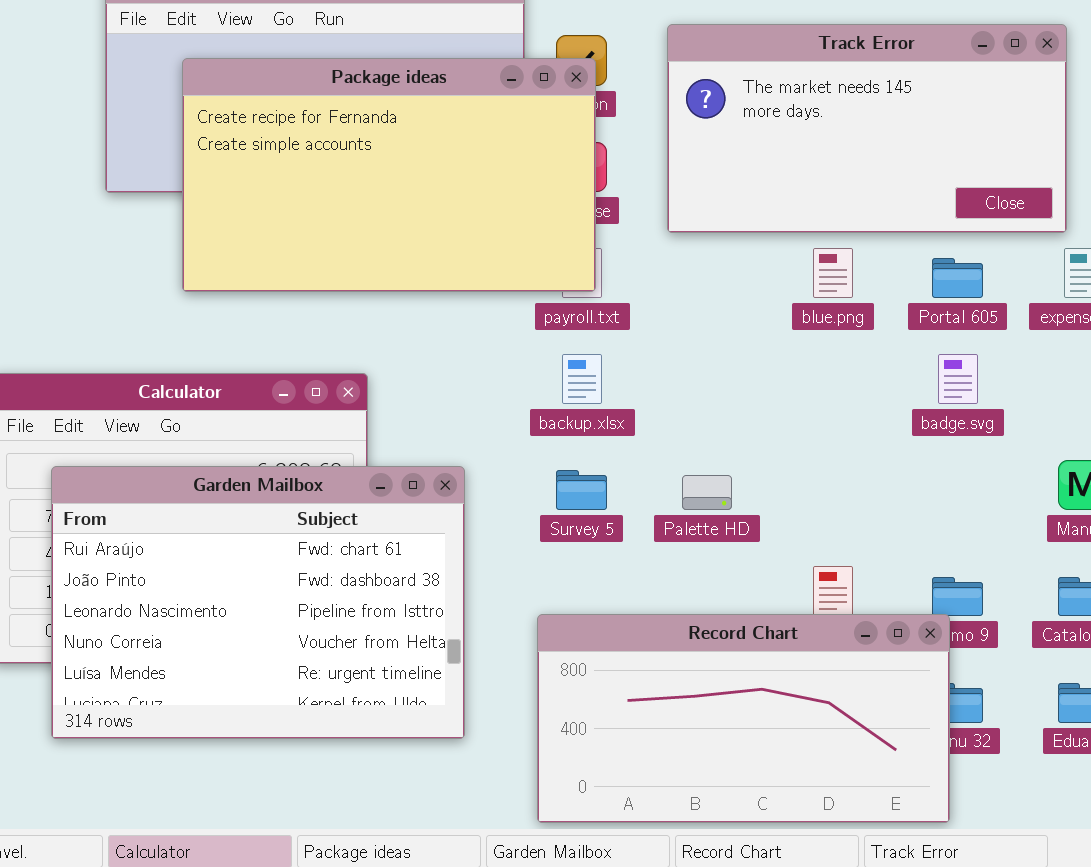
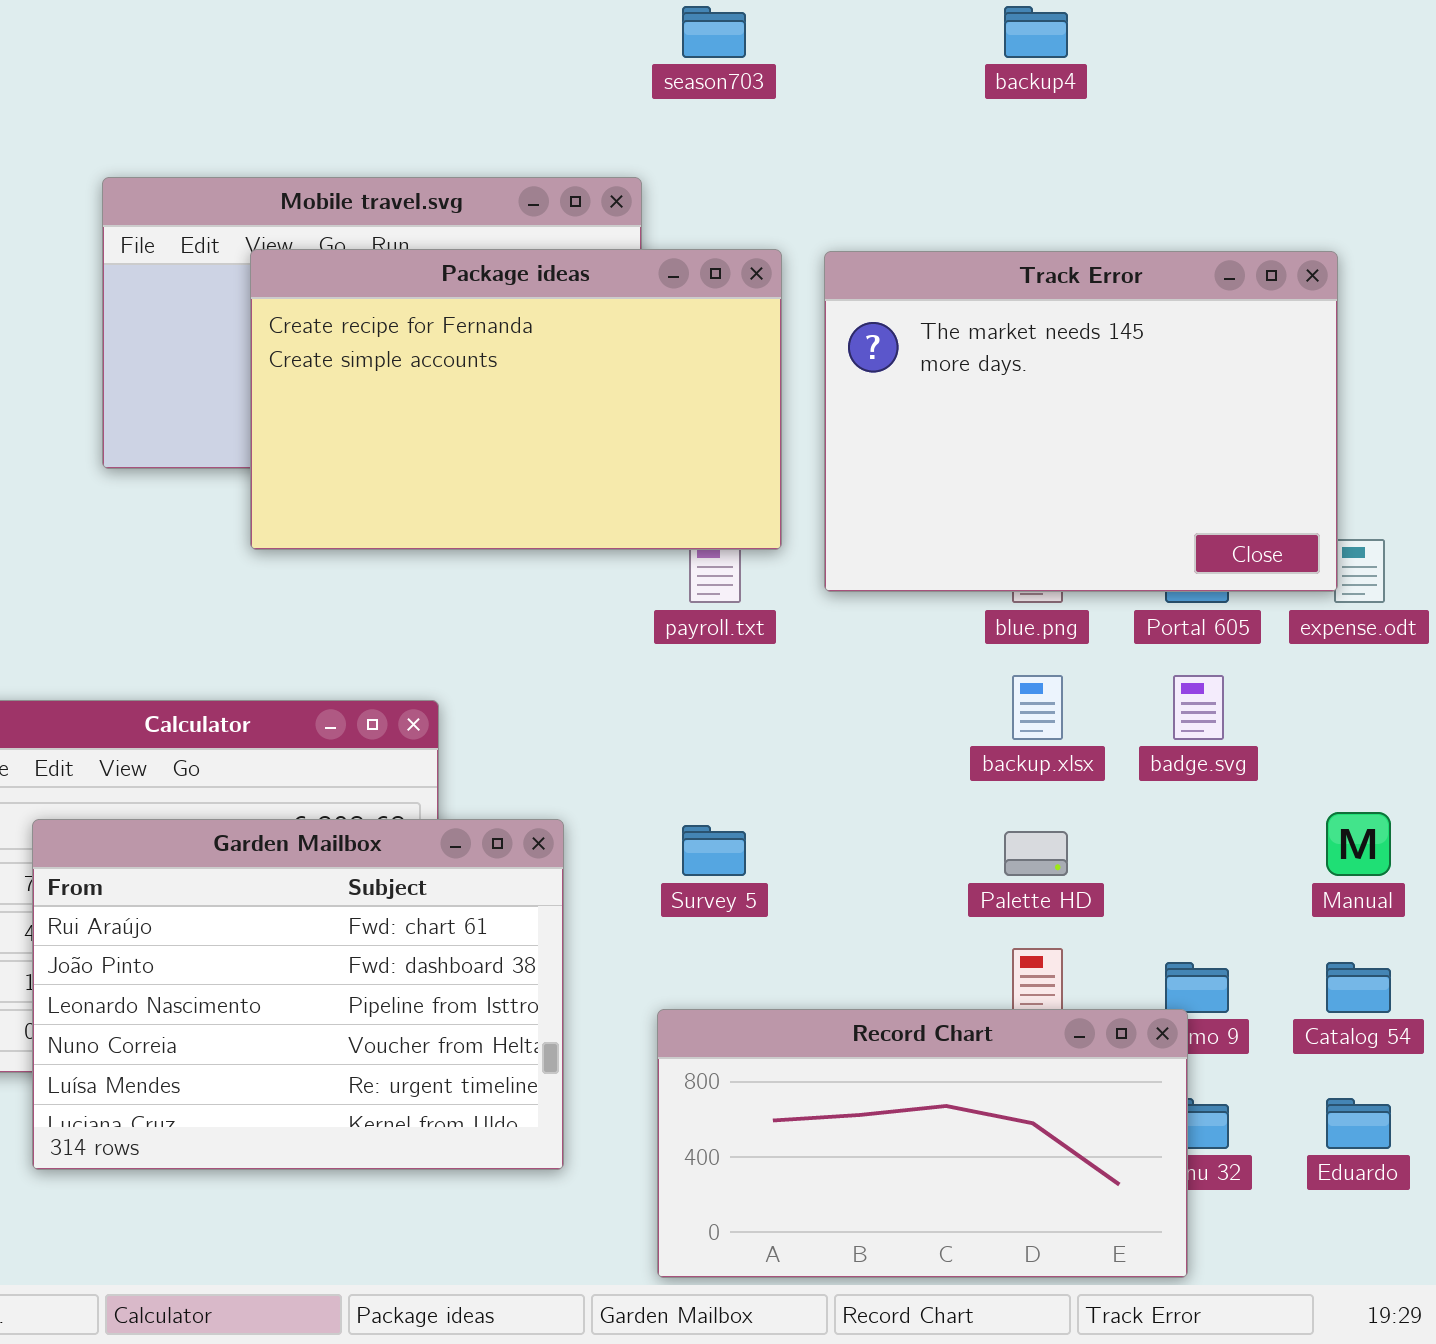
Track Error: [667,24,1067,233] -> [824,251,1338,592], resized
Package ideas: [182,58,596,292] -> [250,249,782,550], moved
backup.xlsx: [562,354,602,404] -> [1012,675,1063,740], moved
Palette HD: [682,475,732,510] -> [1004,831,1068,876], moved

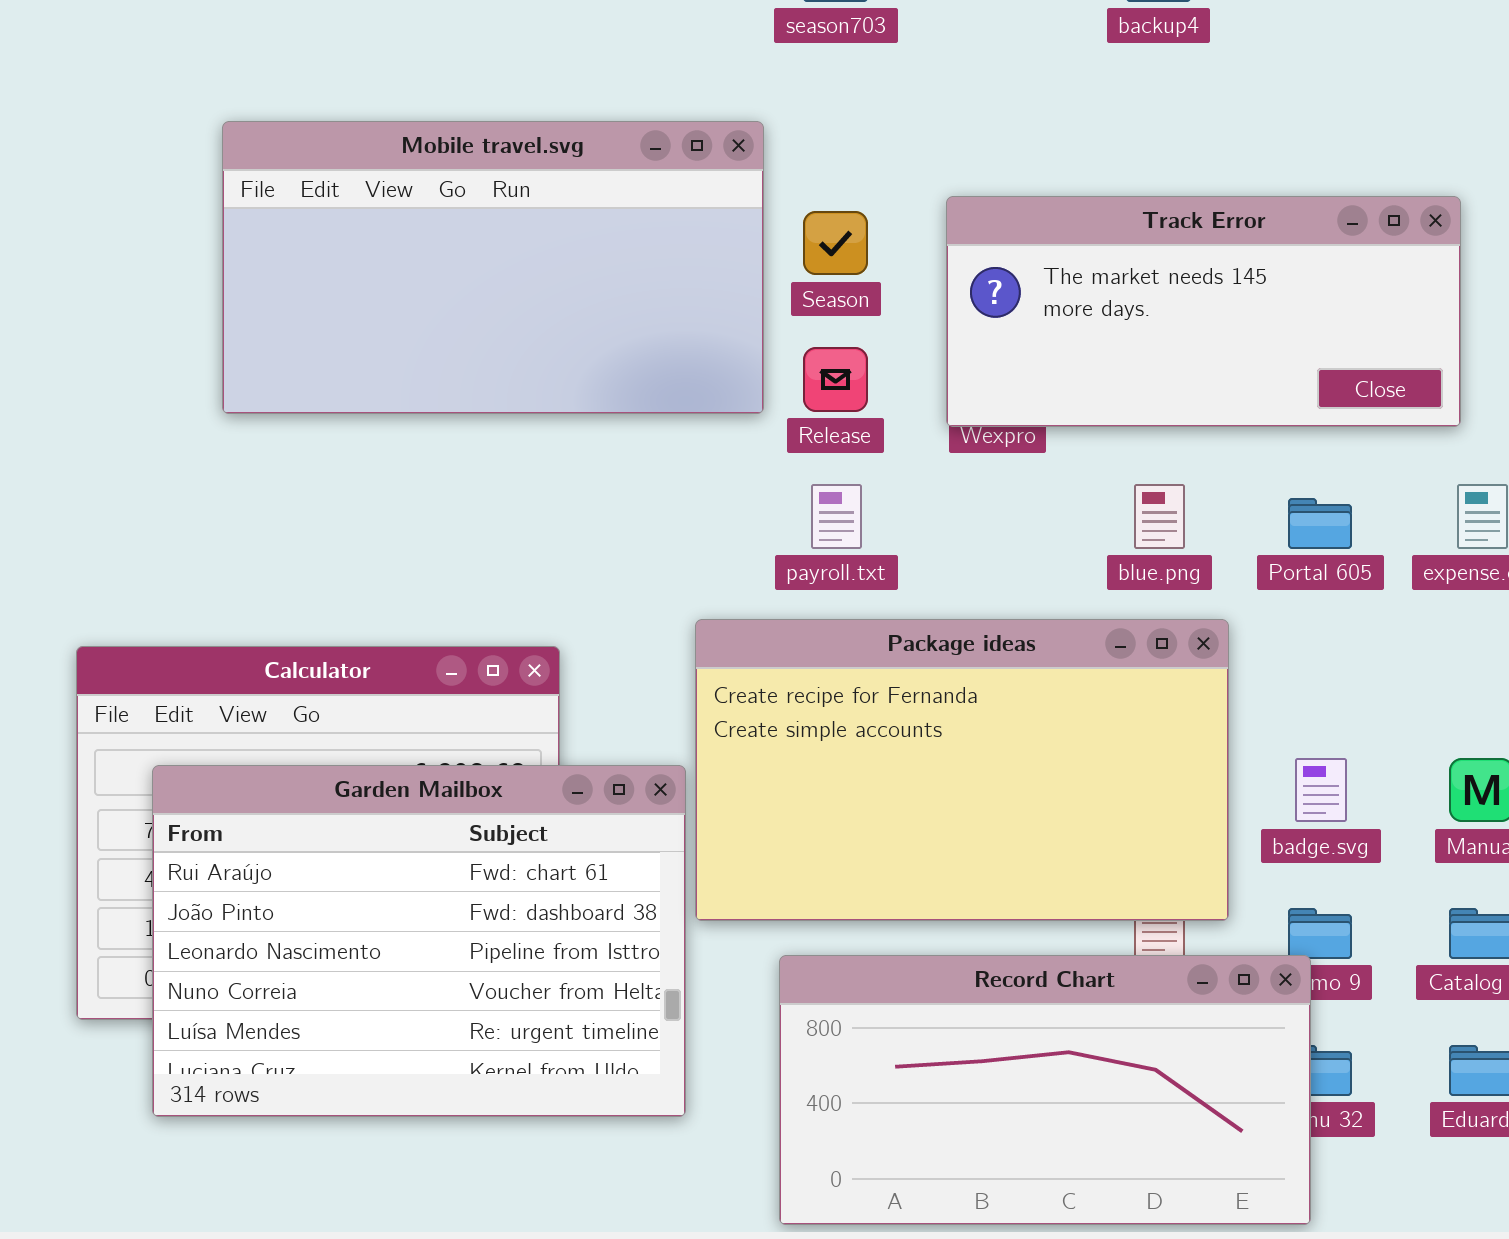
Package ideas: [250,249,782,550] -> [695,619,1229,921], moved
Track Error: [824,251,1338,592] -> [946,196,1461,427], resized
badge.svg: [1173,675,1224,740] -> [1295,758,1347,822], moved

